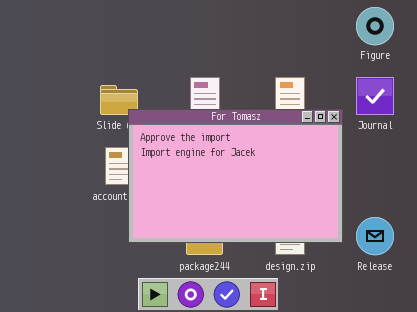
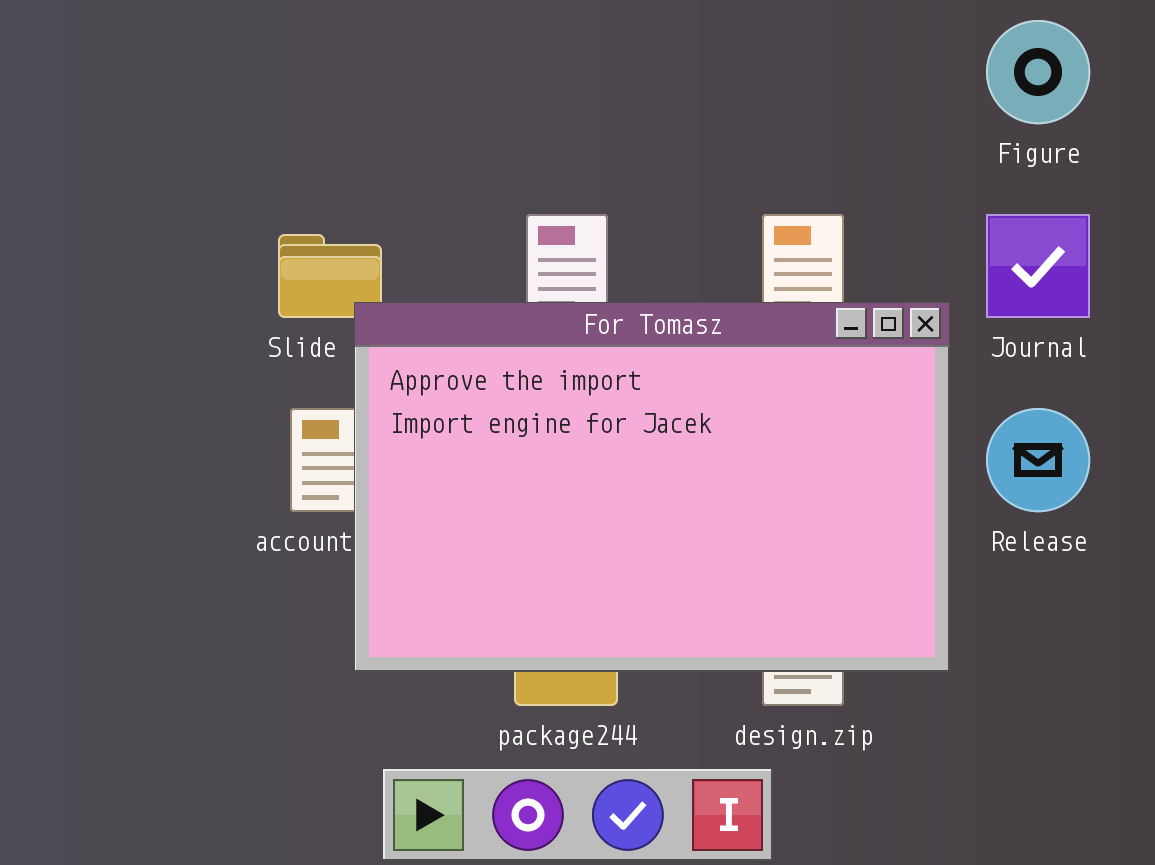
Release: [356,217,394,255] -> [986,408,1090,512], moved

